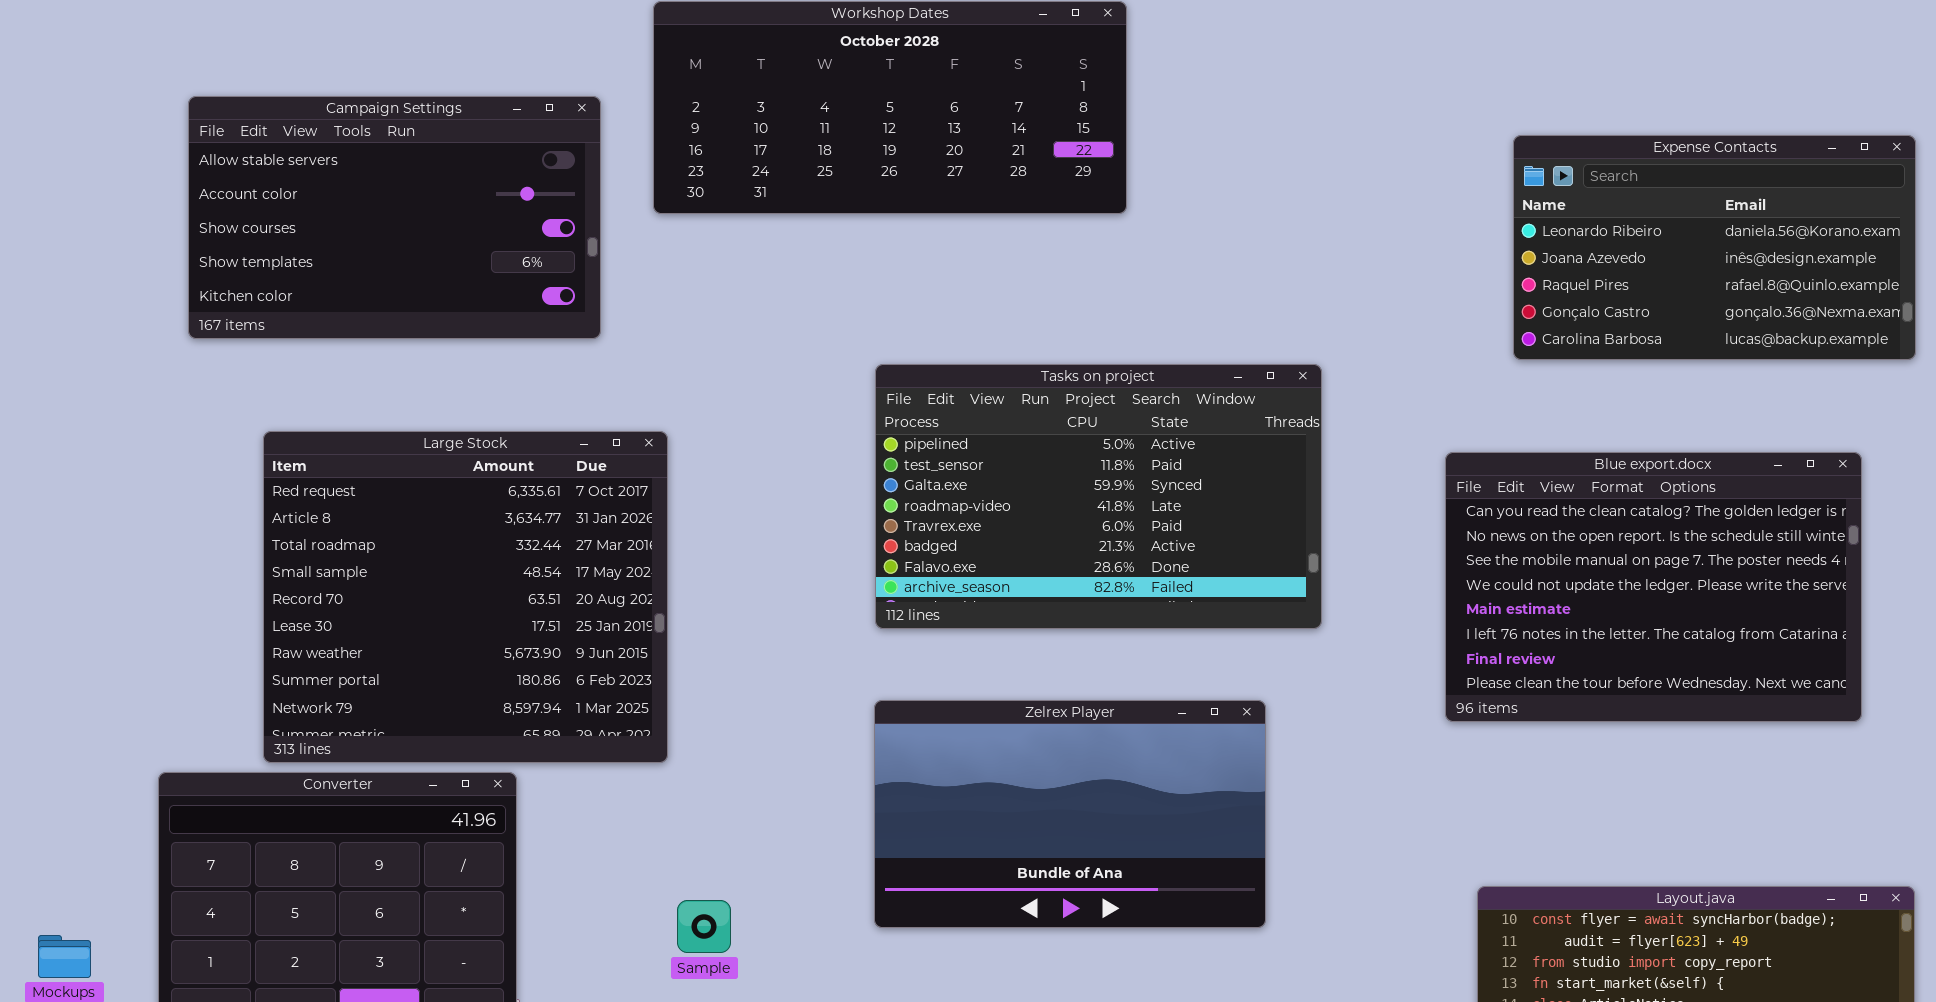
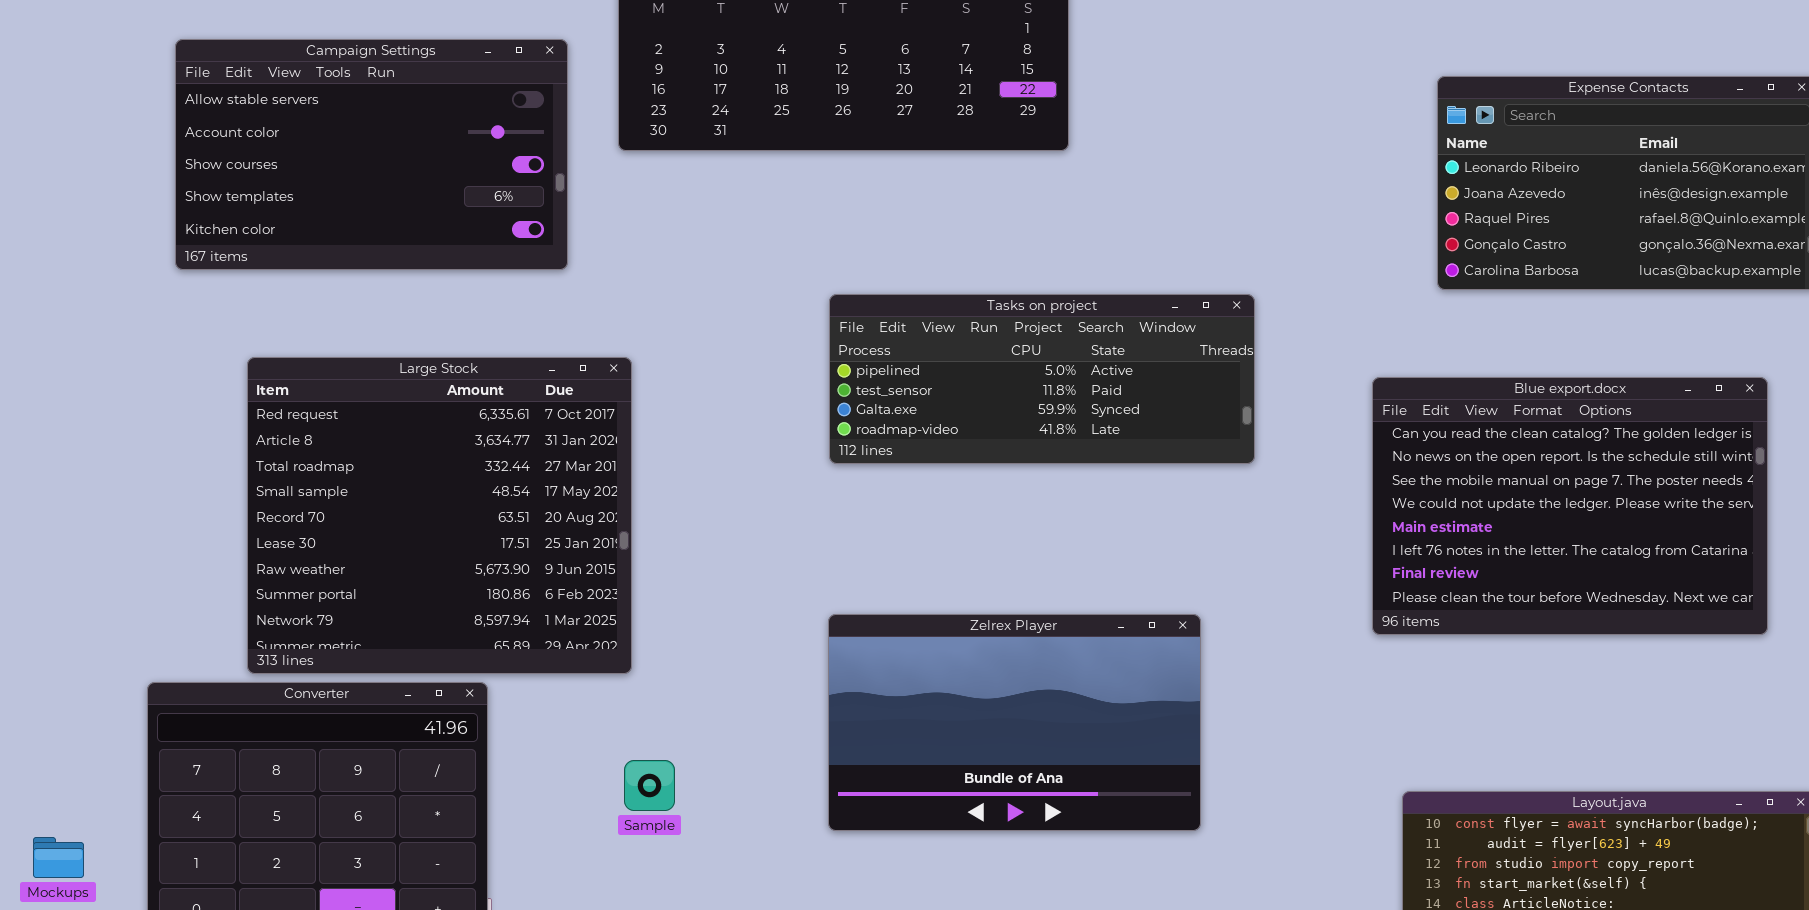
Tasks on project: [875,364,1322,629] -> [829,294,1255,464], resized
Sample: [677,900,731,953] -> [624,760,675,811], moved

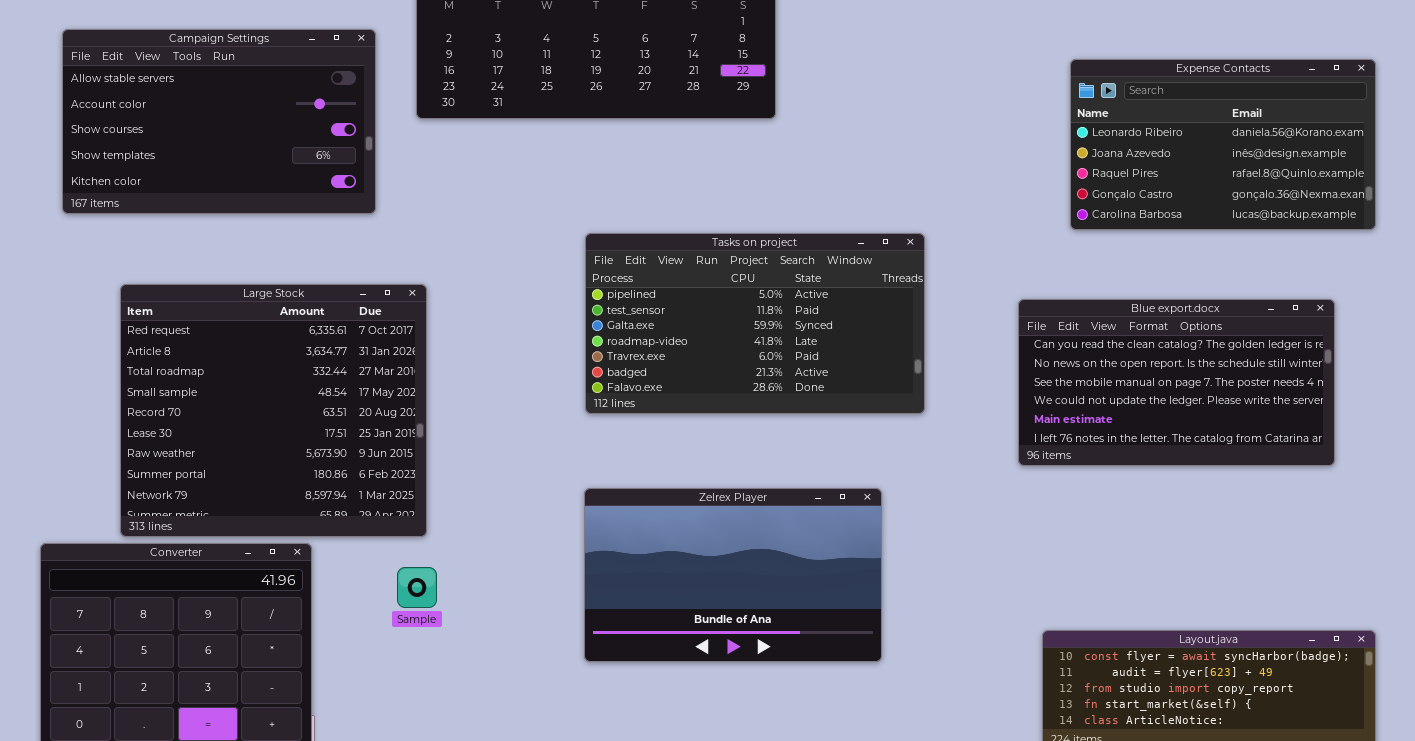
Tasks on project: [829,294,1255,464] -> [585,233,925,414], resized
Blue export.docx: [1372,377,1768,635] -> [1018,299,1335,466], resized
Sample: [624,760,675,811] -> [397,567,437,608], moved

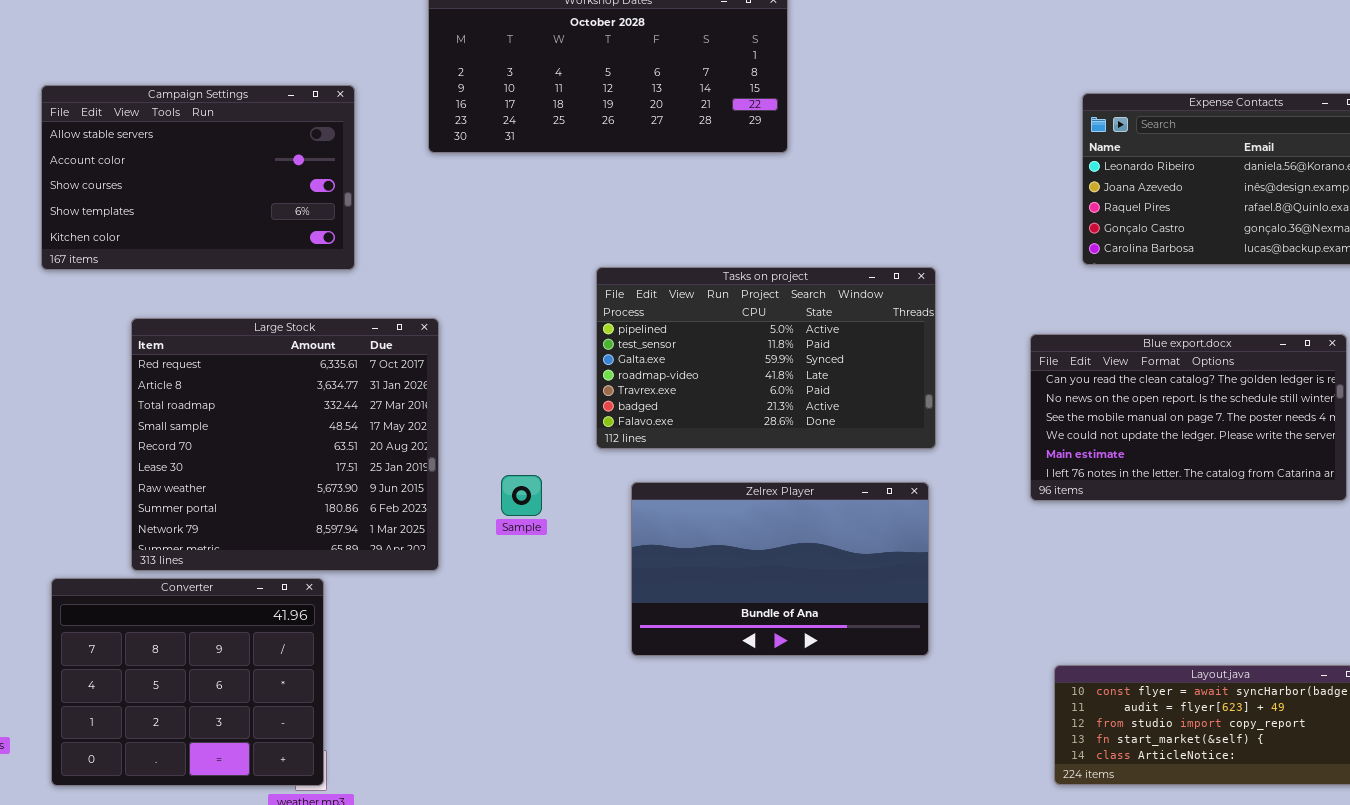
Campaign Settings: [62,29,376,214] -> [41,85,355,270], moved
Zelrex Player: [584,488,882,662] -> [631,482,929,656], moved
Sample: [397,567,437,608] -> [501,475,542,516], moved

